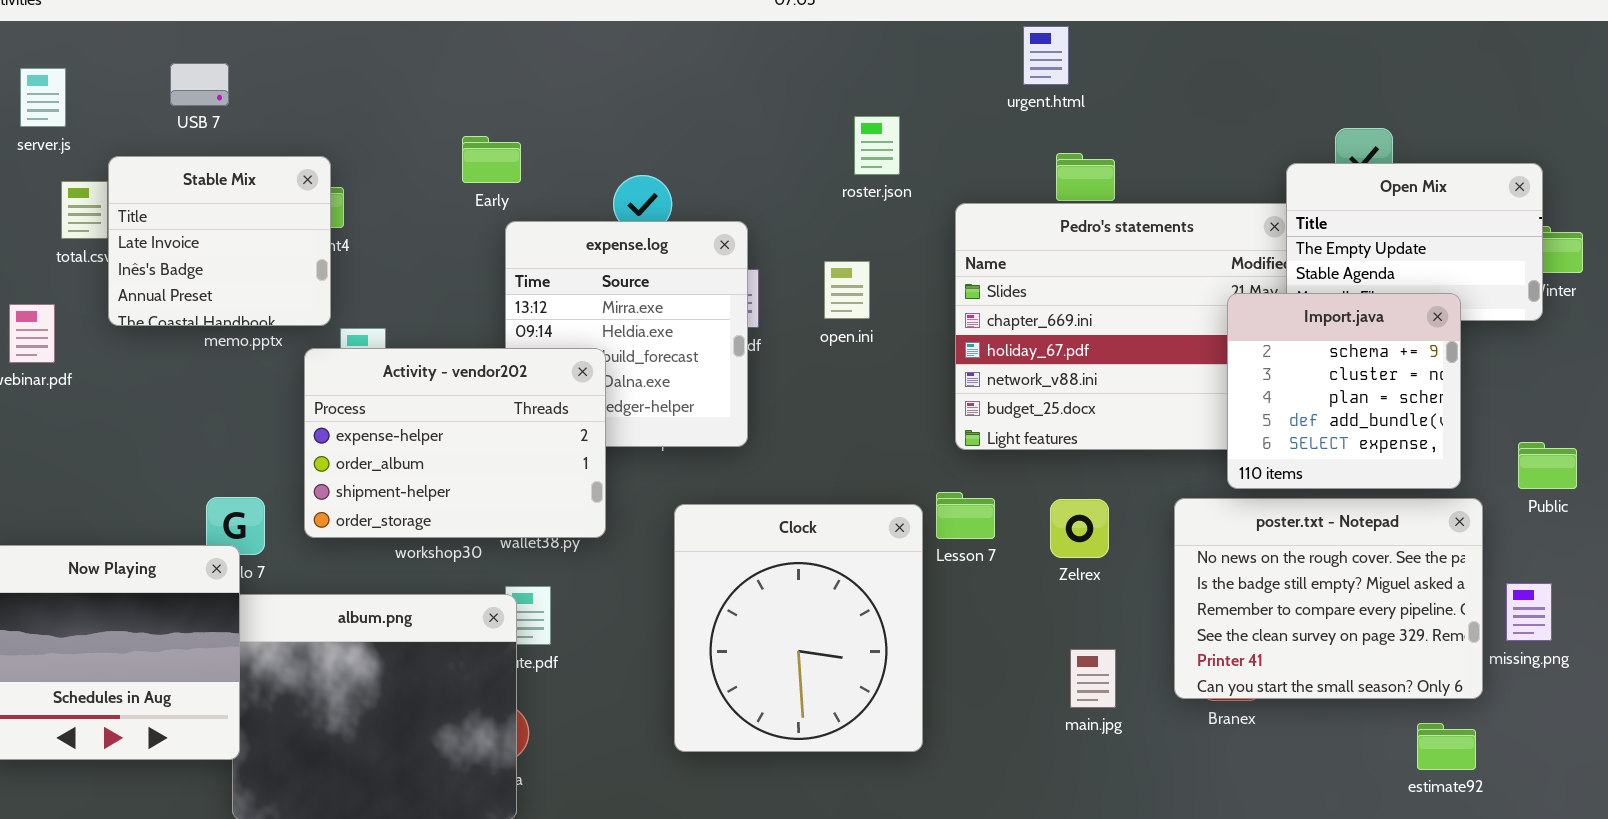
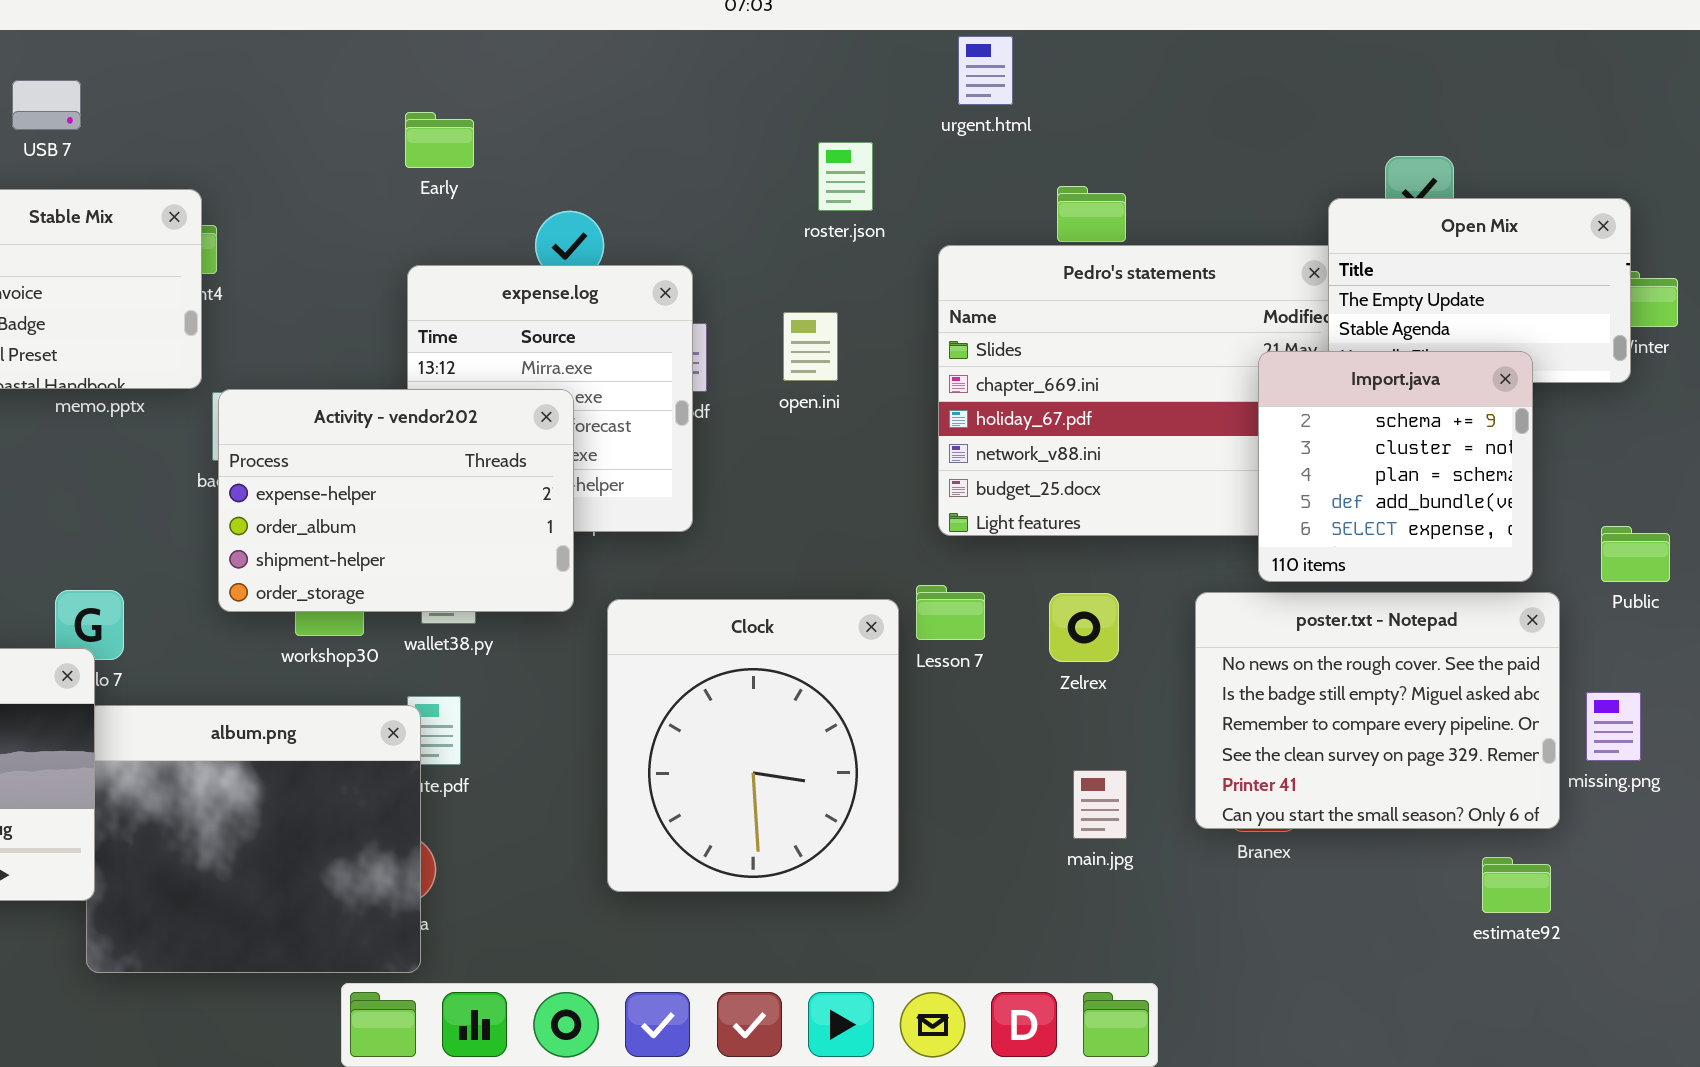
urgent.html: [1023,26,1069,85] -> [958,36,1013,105], moved
Early: [462,136,521,183] -> [405,112,474,168], moved
Activity - vendor202: [304,348,606,538] -> [218,389,574,612], moved

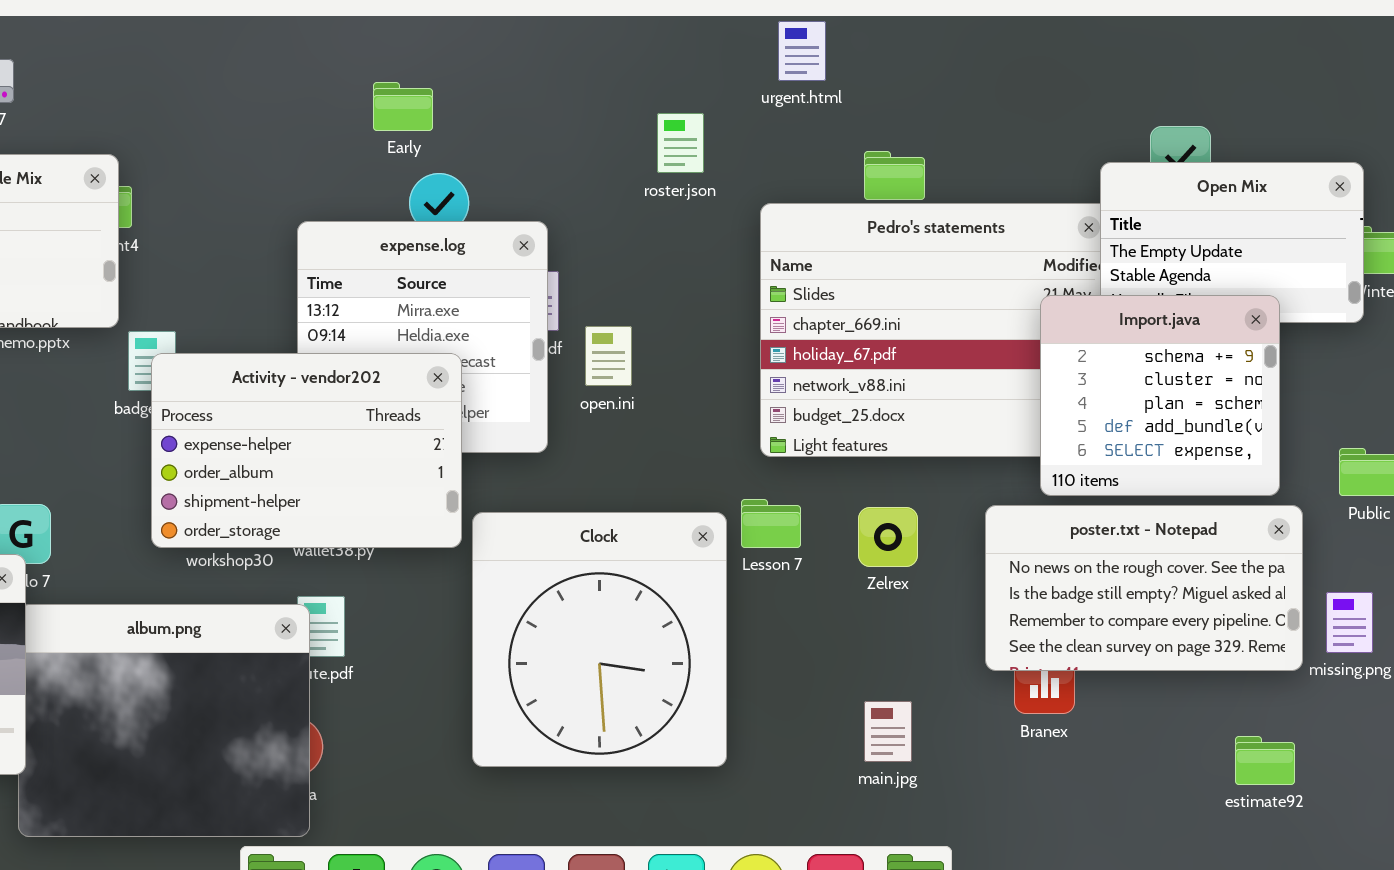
Early: [405,112,474,168] -> [373,82,433,131], moved
open.ini: [783,312,838,381] -> [585,326,632,386], moved
Activity - vendor202: [218,389,574,612] -> [151,353,462,548], moved
poster.txt - Notepad: [1195,592,1560,829] -> [985,505,1303,671], resized
main.jpg: [1073,770,1127,839] -> [864,701,912,762], moved

